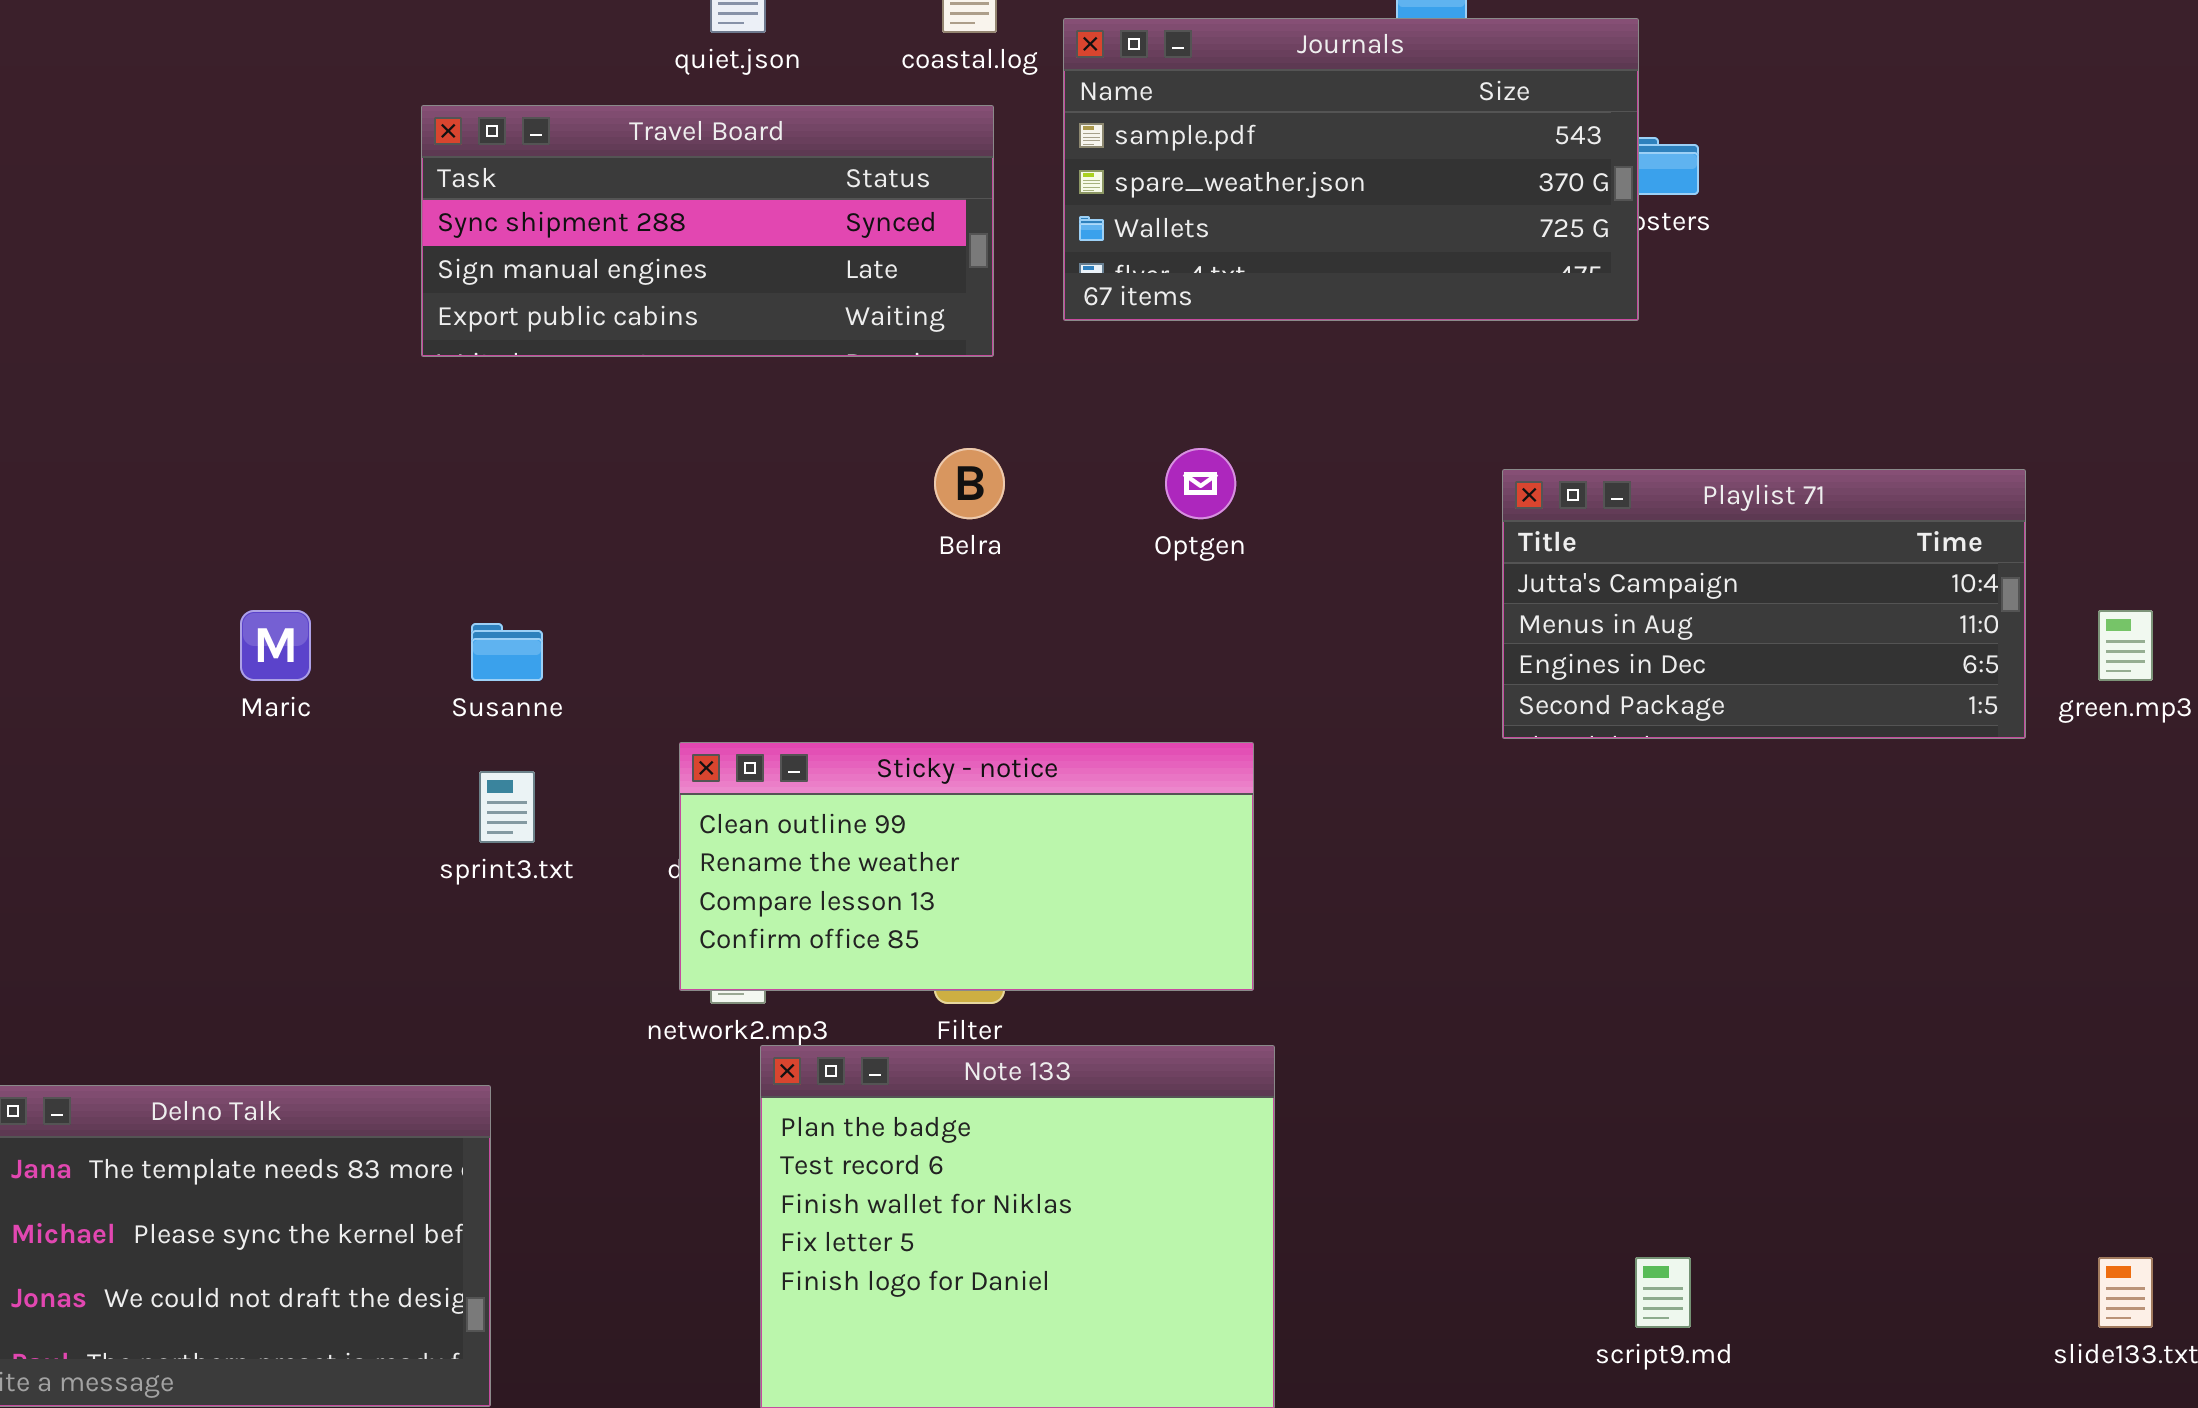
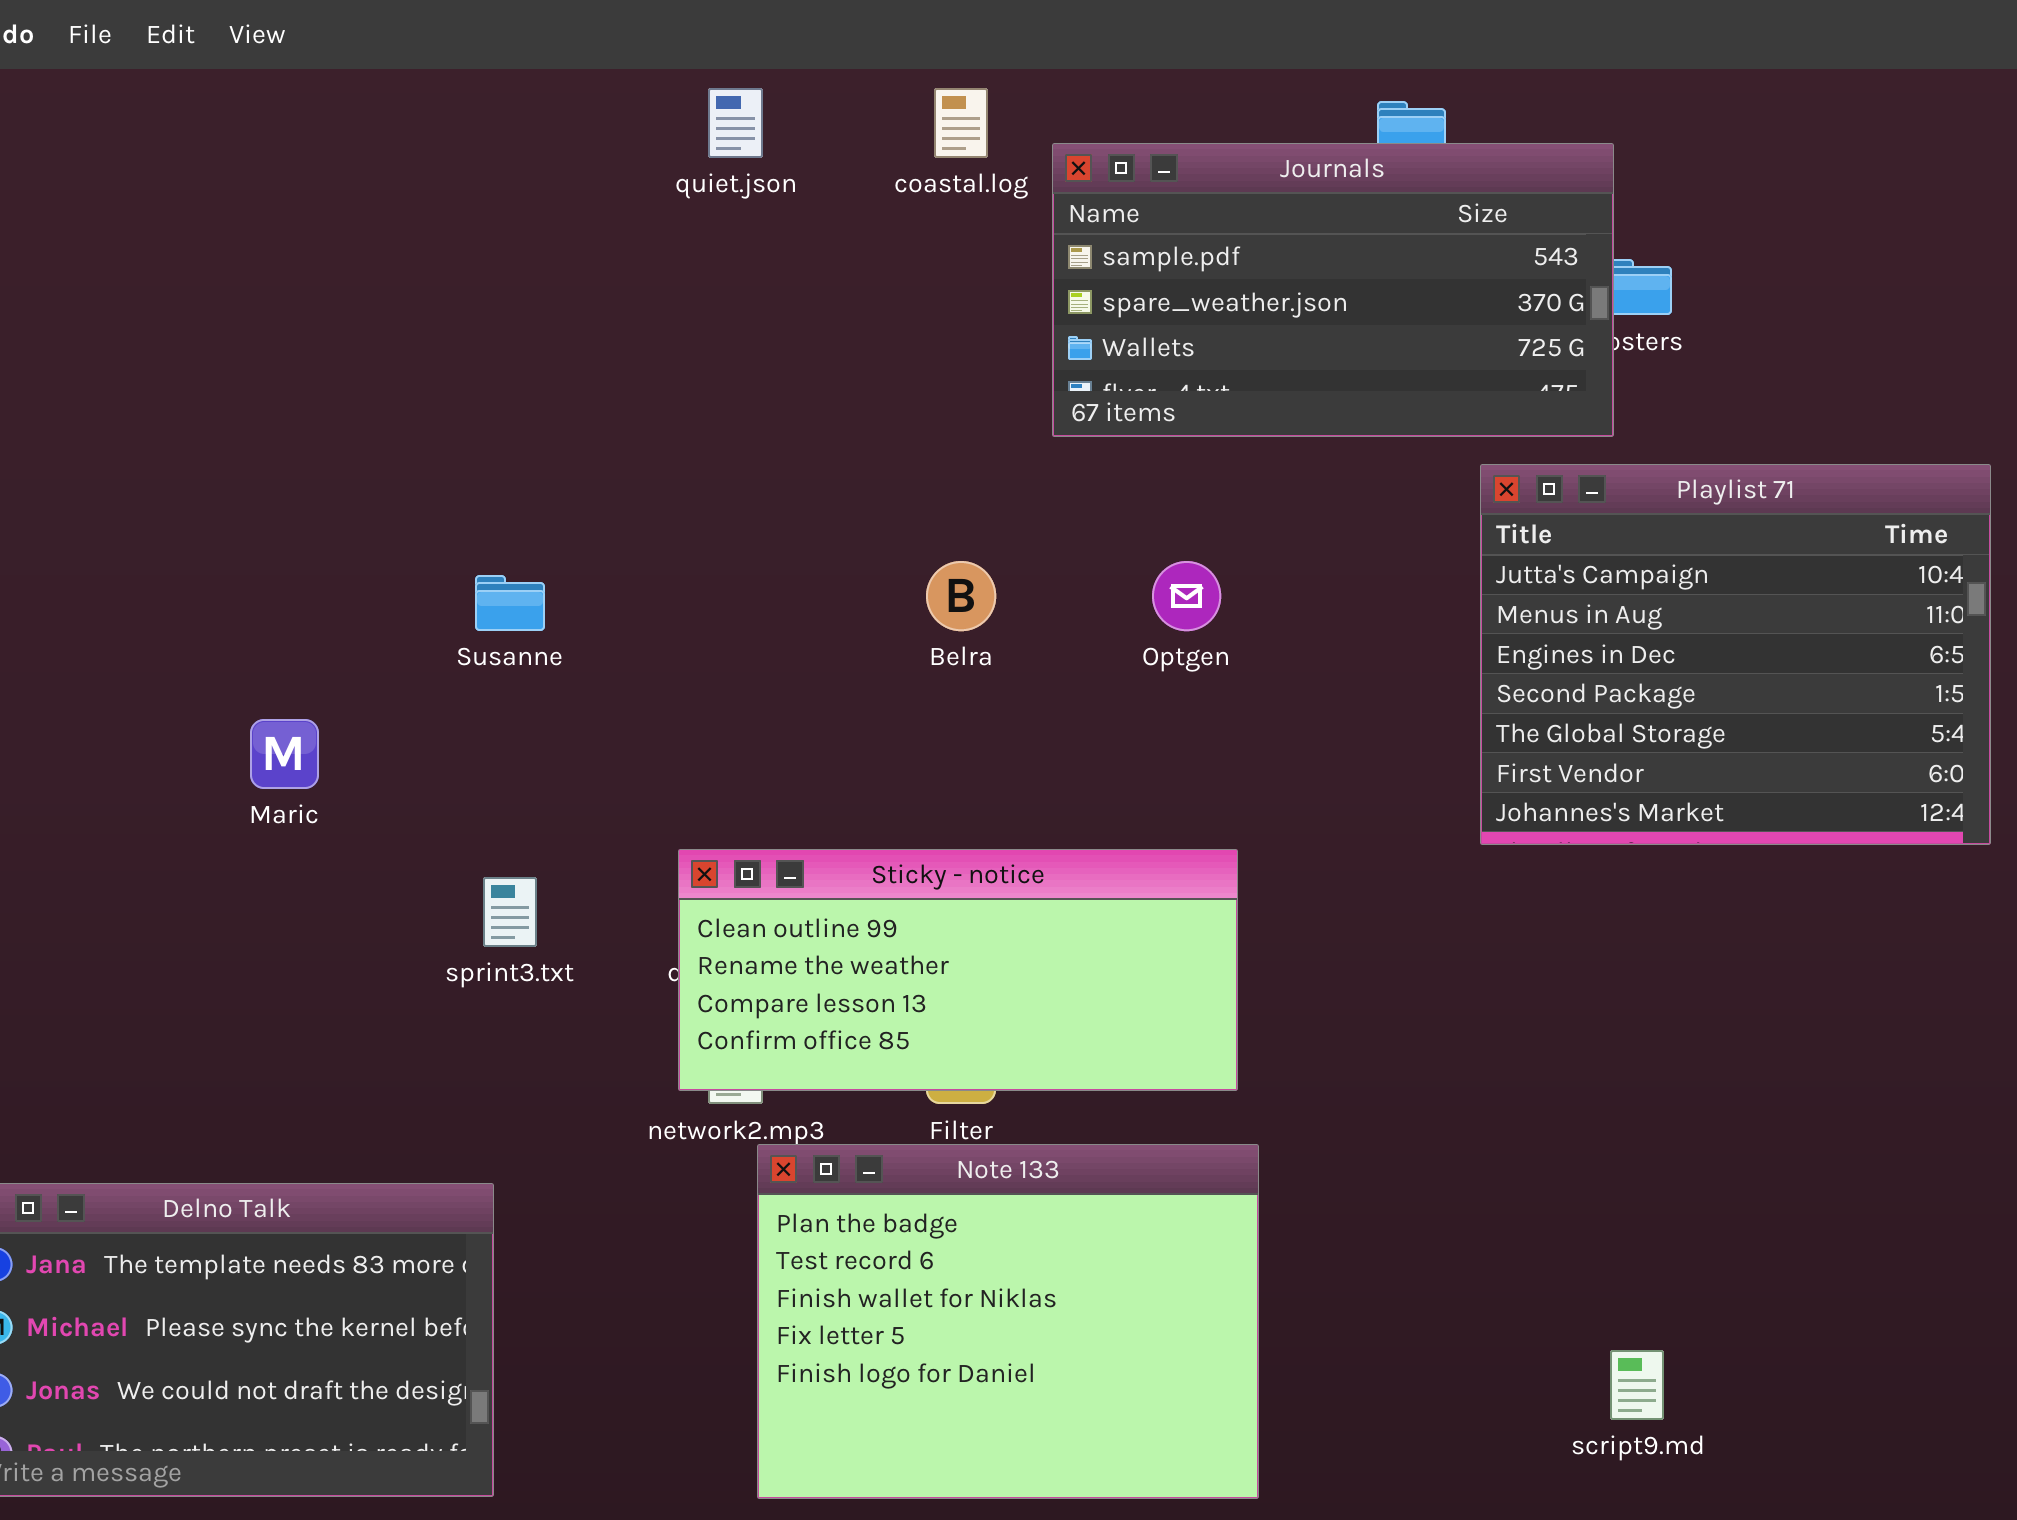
Travel Board: [421,105,994,357] -> none, closed
Playlist 71: [1502,469,2026,739] -> [1480,464,1991,845], resized
Susanne: [471,623,543,681] -> [475,575,545,631], moved

